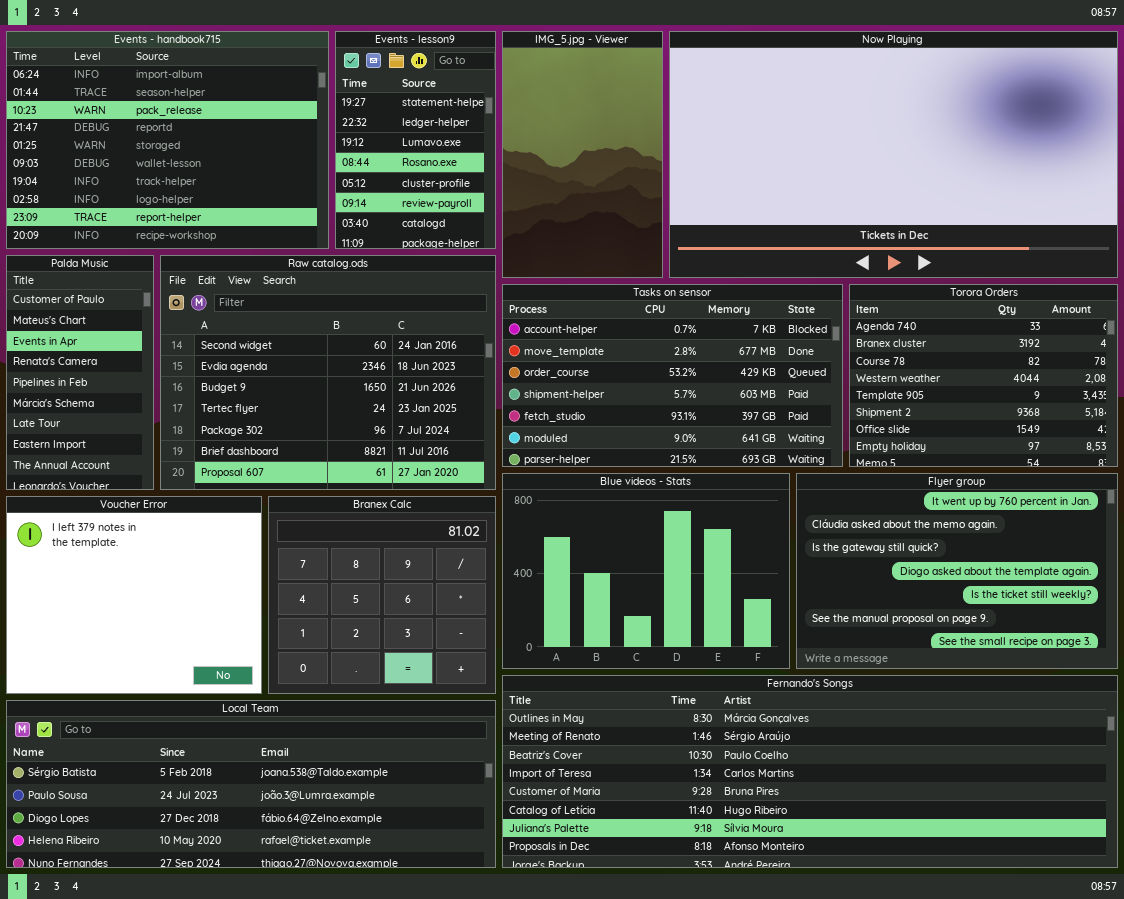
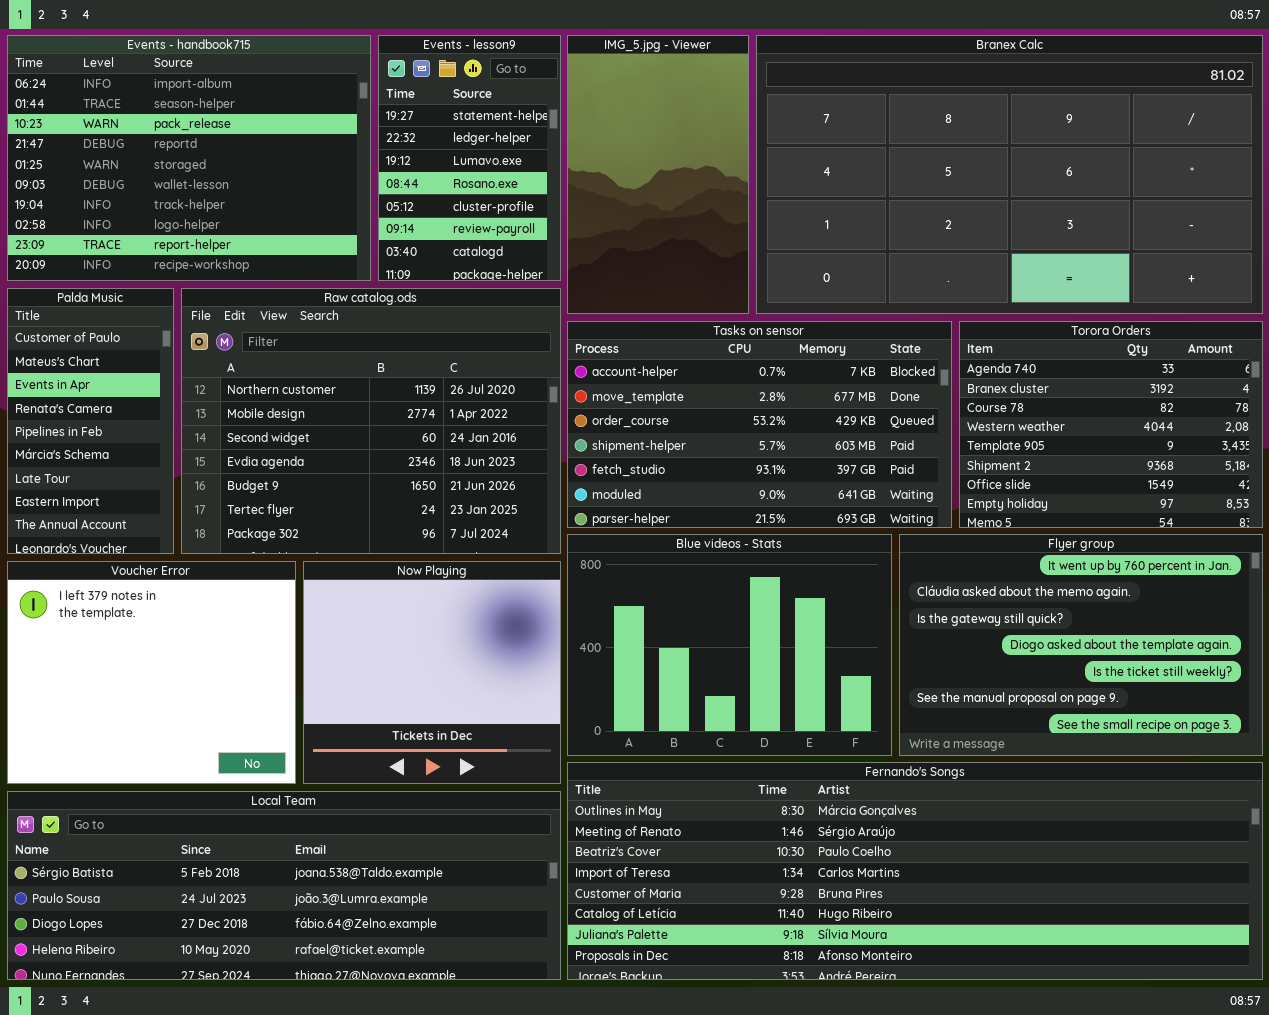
Now Playing: [669,31,1118,278] -> [303,561,561,784], moved, resized
Raw catalog.ods: [160,255,496,490] -> [181,288,561,554], scrolled up 2 rows
Branex Calc: [268,496,496,694] -> [756,35,1263,314], moved, resized

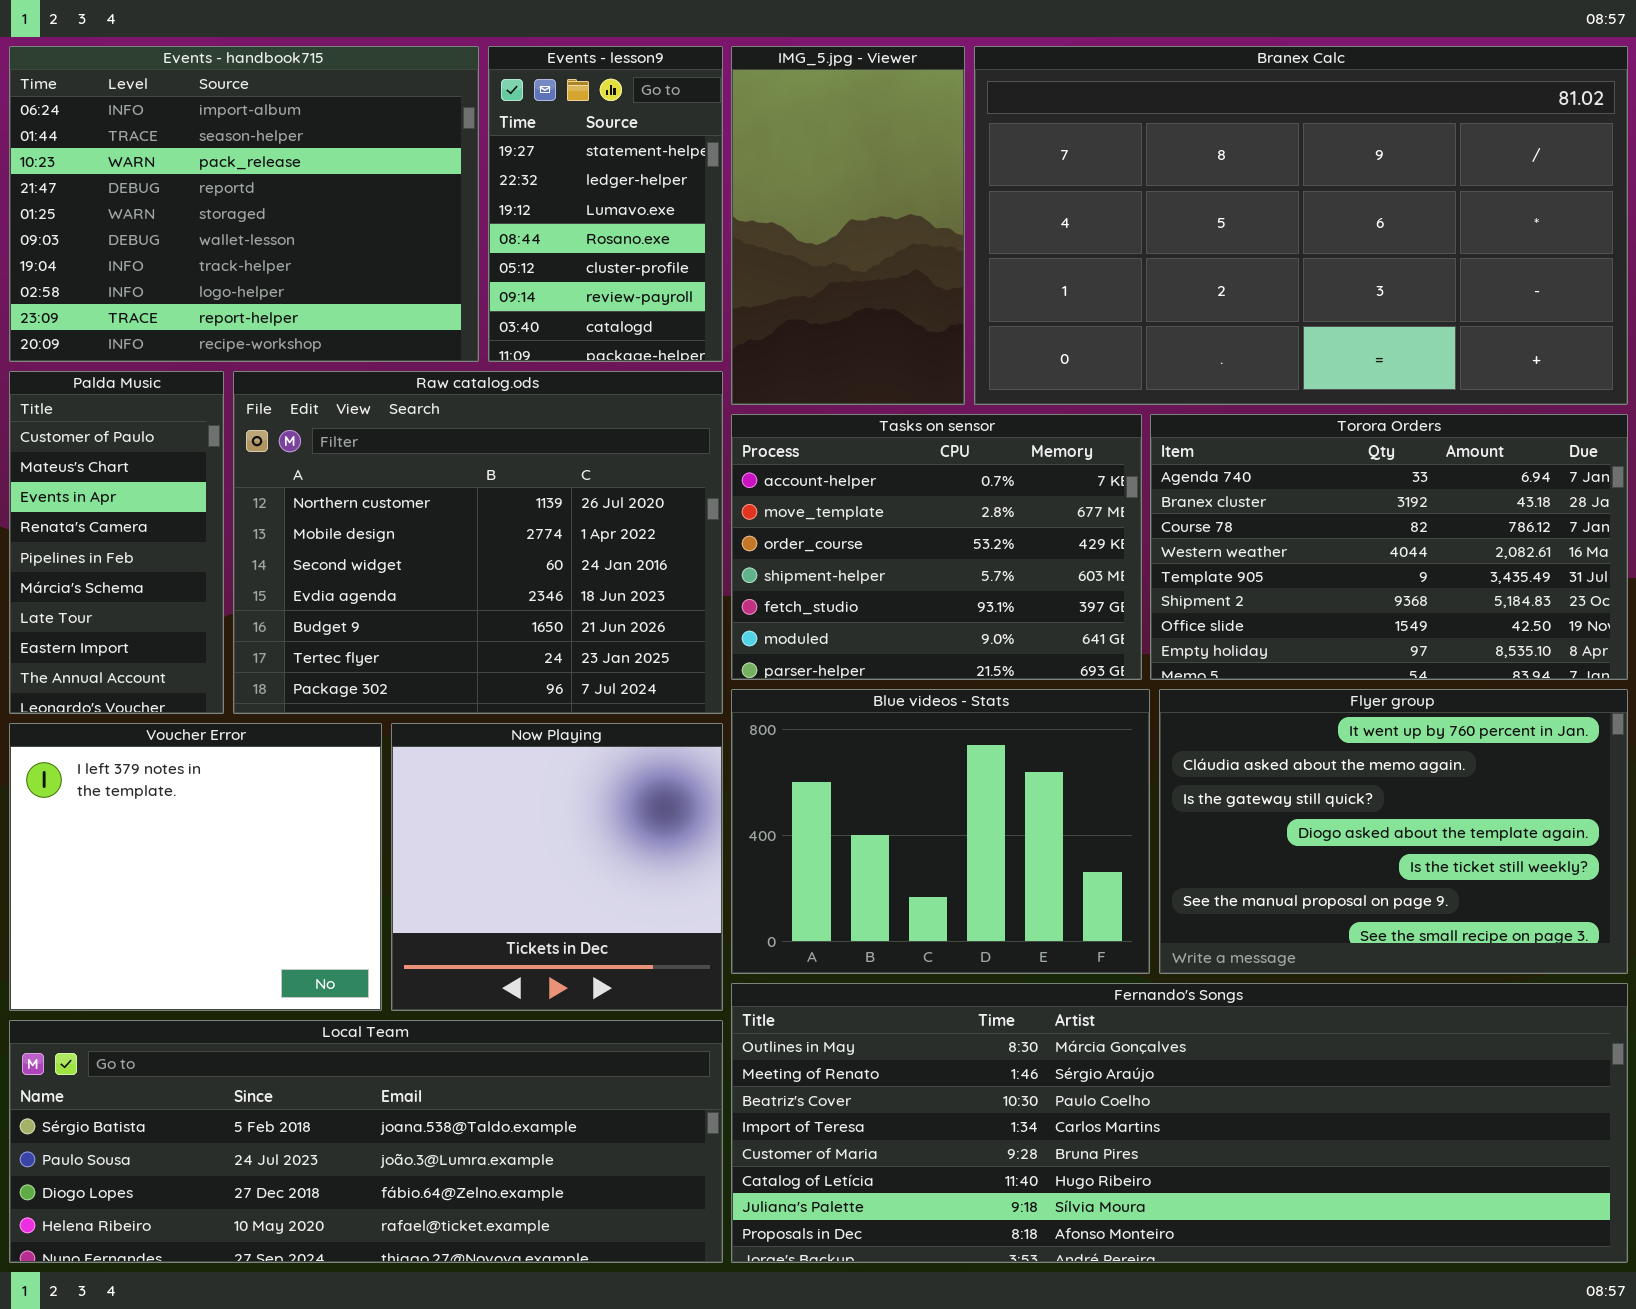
Tasks on sensor: [567,321,952,528] -> [731,414,1142,680], resized
Torora Orders: [959,321,1263,528] -> [1150,414,1628,680], resized

